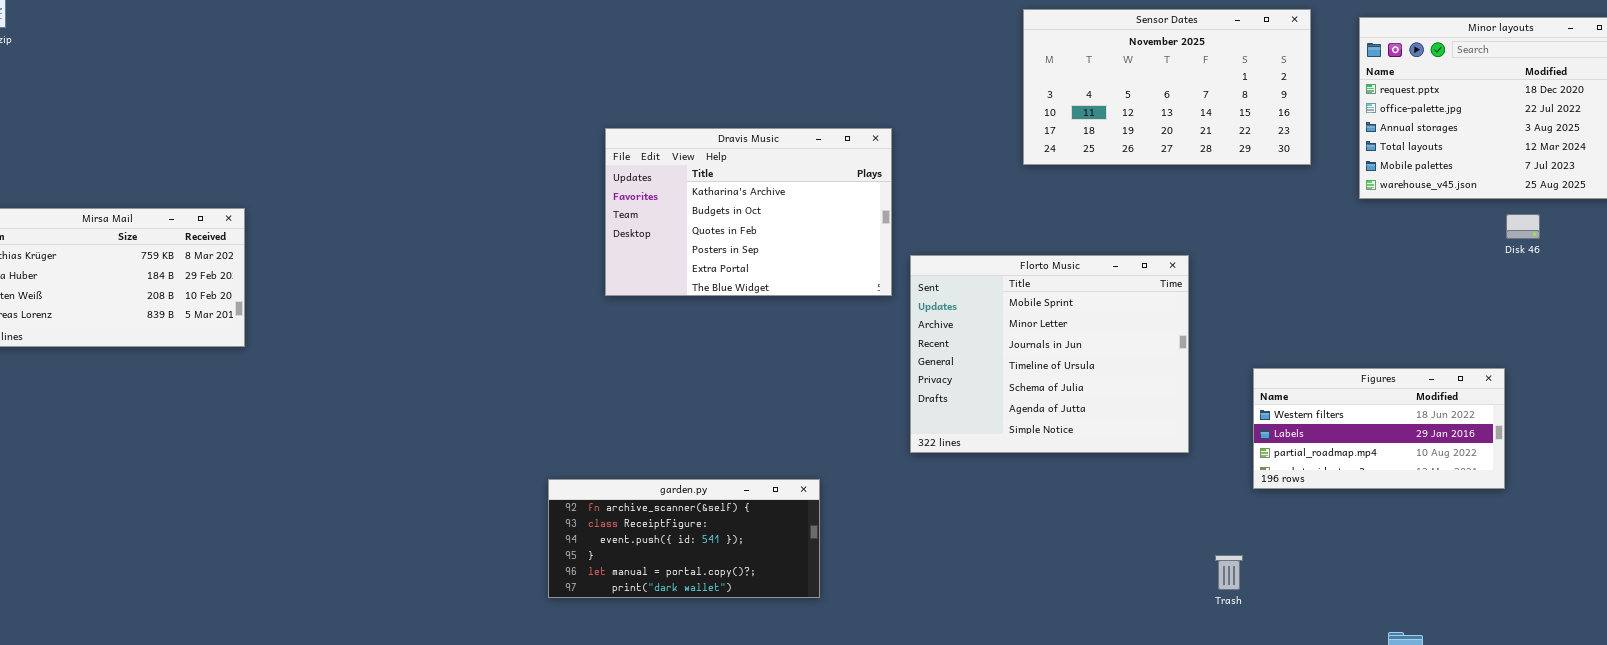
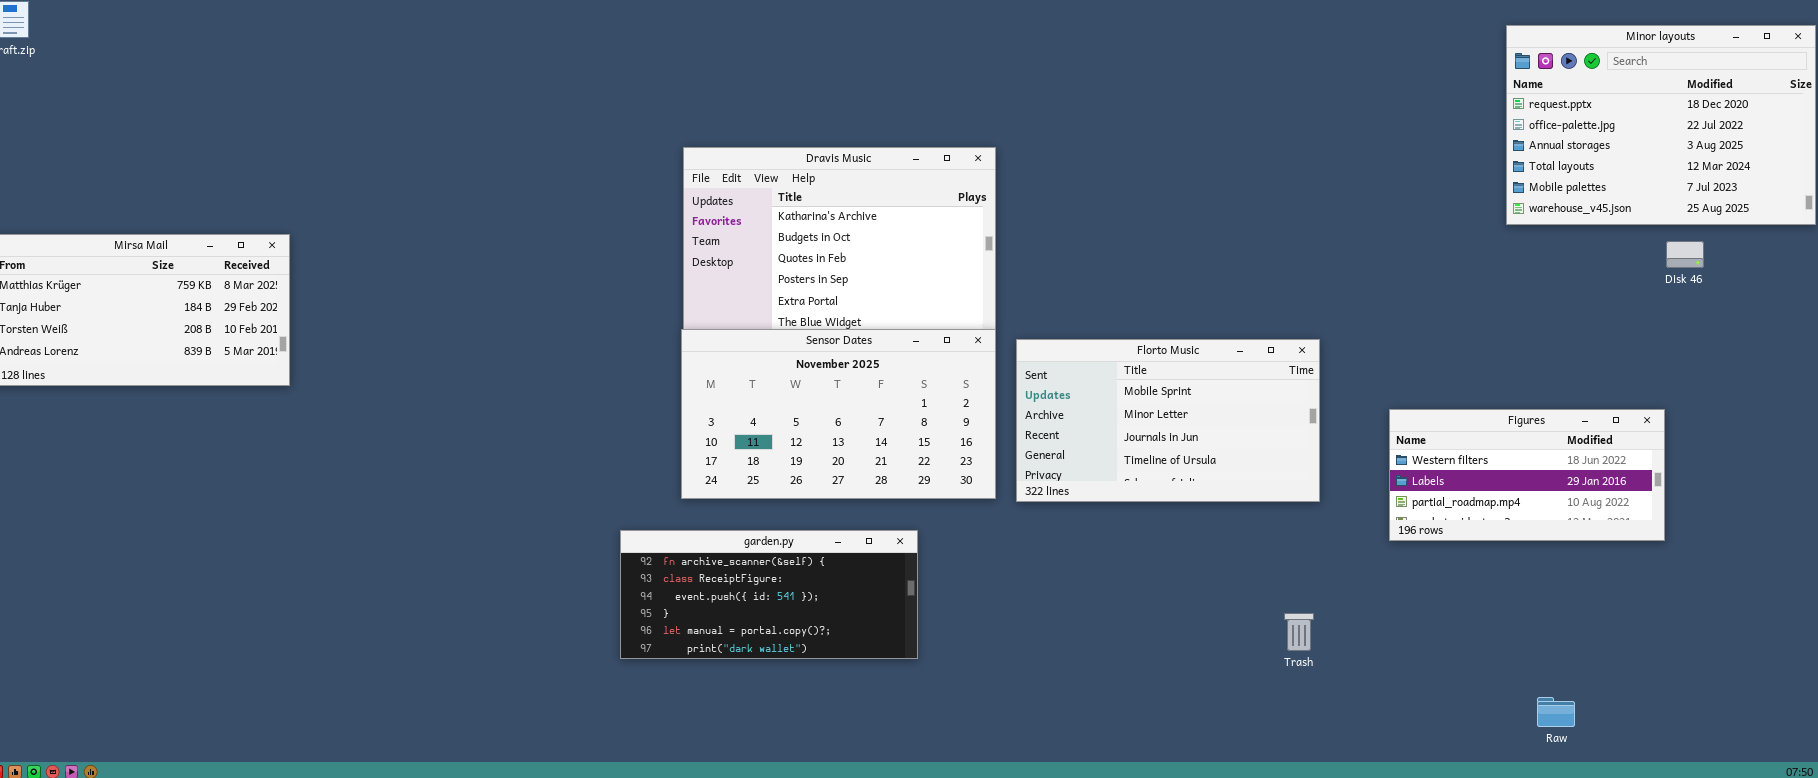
Sensor Dates: [1023,9,1311,165] -> [681,329,996,499], moved
Florto Music: [910,255,1189,453] -> [1016,339,1320,502], resized
Trash: [1215,555,1243,590] -> [1284,613,1314,651], moved

